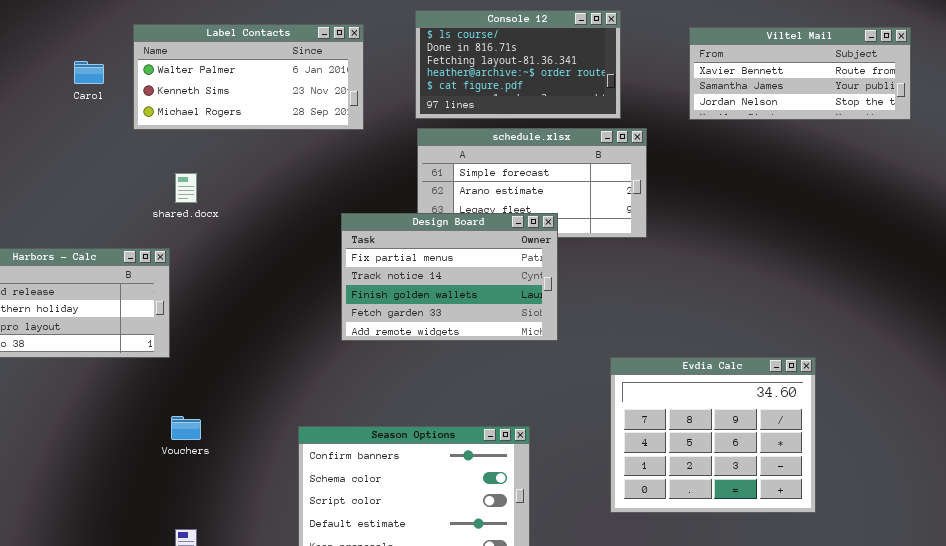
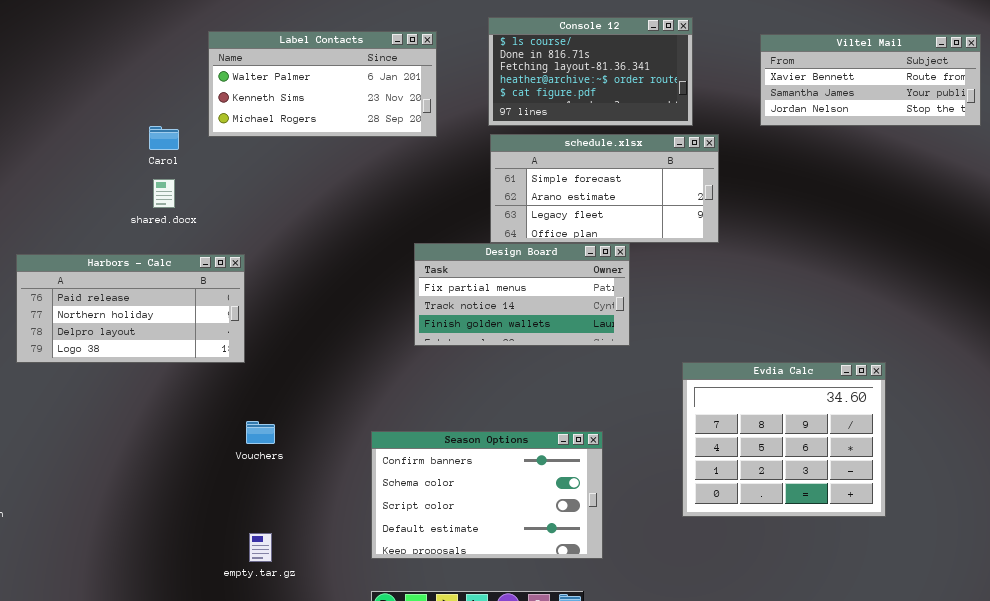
Carol: [74,61,104,84] -> [149,126,179,150], moved
shared.docx: [175,173,197,203] -> [153,179,175,208], moved
Design Board: [341,213,558,341] -> [414,243,630,346], resized

